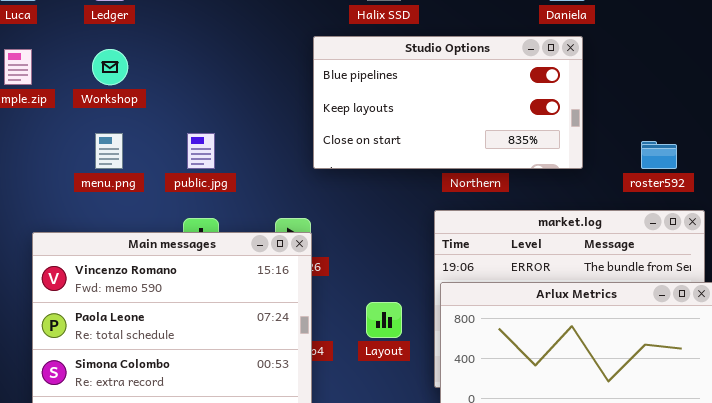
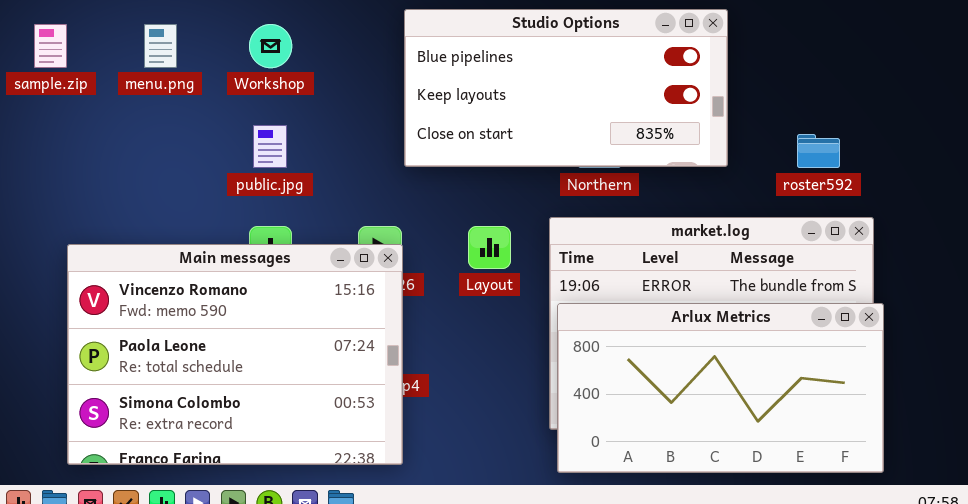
Workshop: [92,49,128,85] -> [249,24,292,68], moved
menu.png: [95,133,123,169] -> [144,24,177,68], moved
Layout: [366,302,402,338] -> [468,226,511,269], moved

